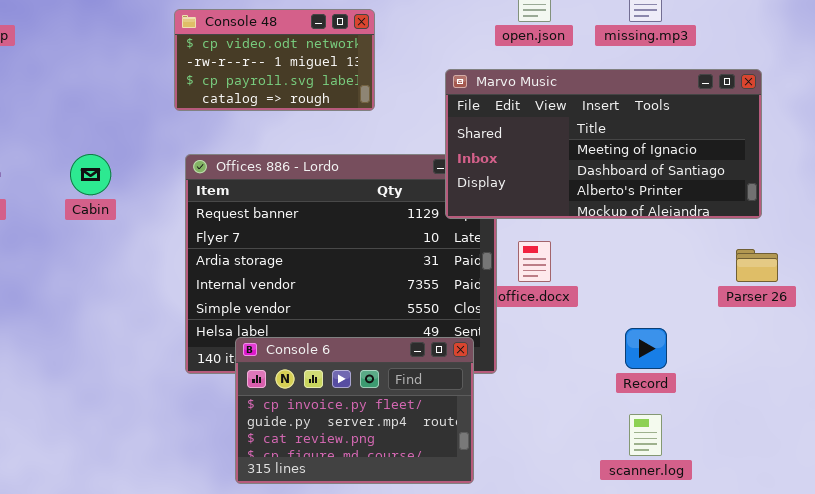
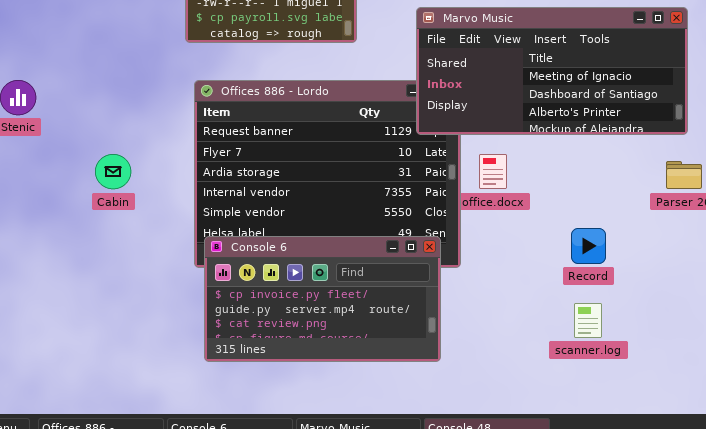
Cabin: [70,154,111,195] -> [95,154,131,189], moved
Console 6: [235,337,474,484] -> [204,236,441,362], resized

